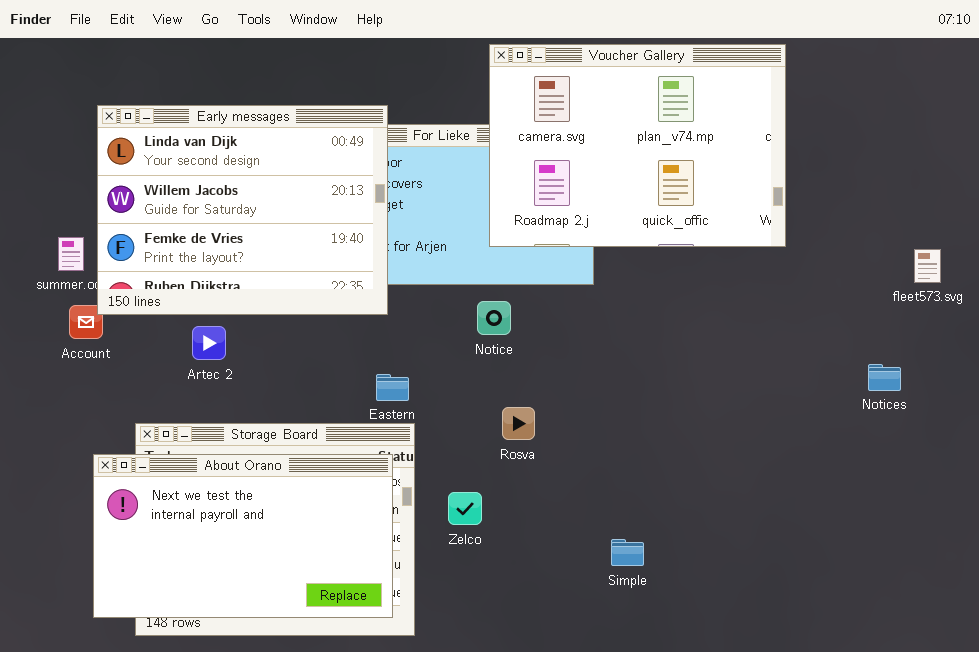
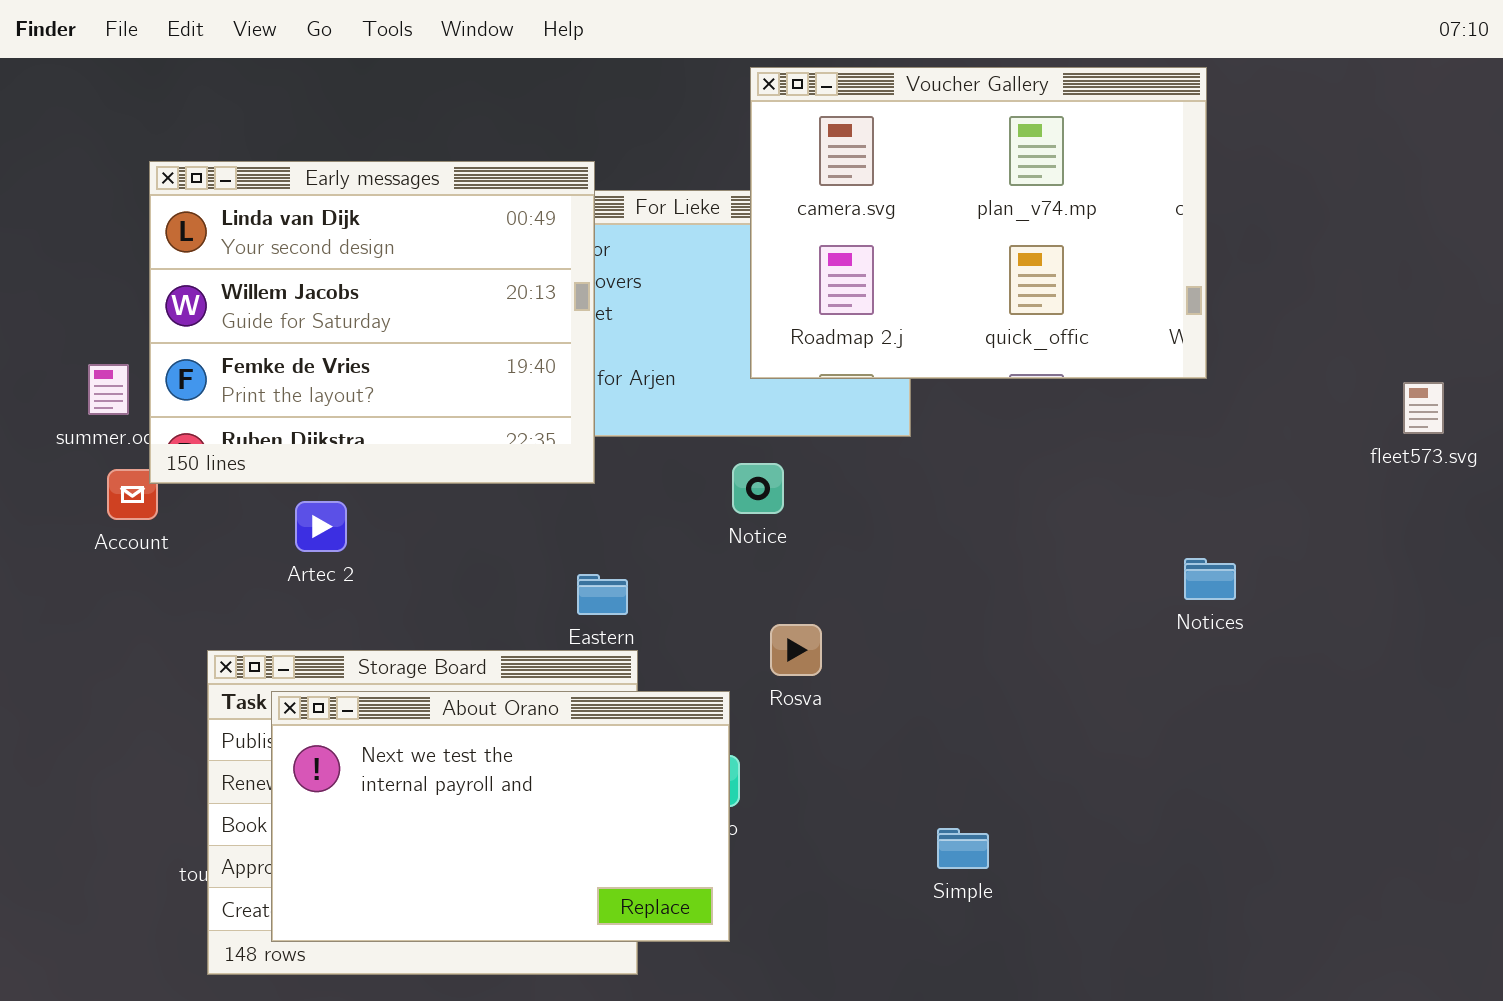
Notices: [868,364,901,391] -> [1184,558,1236,600], moved
About Orano: [93,454,393,618] -> [271,691,730,942], moved

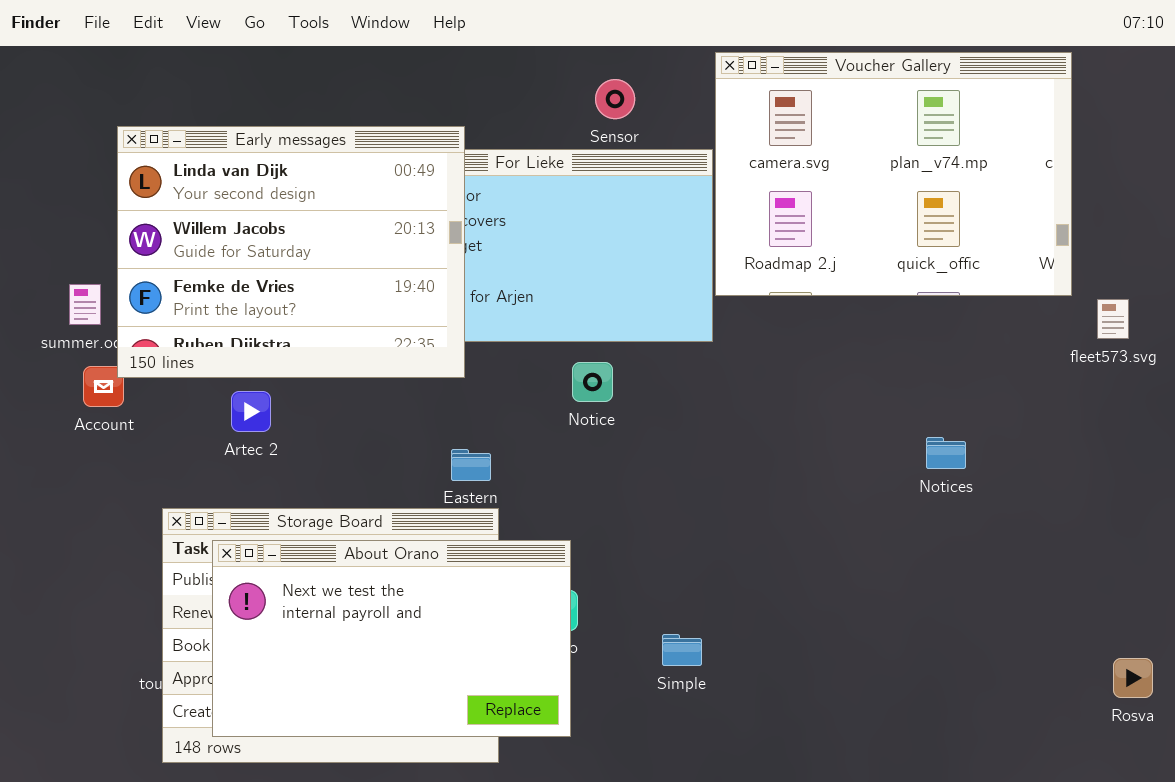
Voucher Gallery: [750,67,1207,379] -> [715,52,1072,296], moved
Rosva: [770,624,822,676] -> [1113,658,1153,698], moved
Simple: [937,828,989,869] -> [662,634,702,666], moved

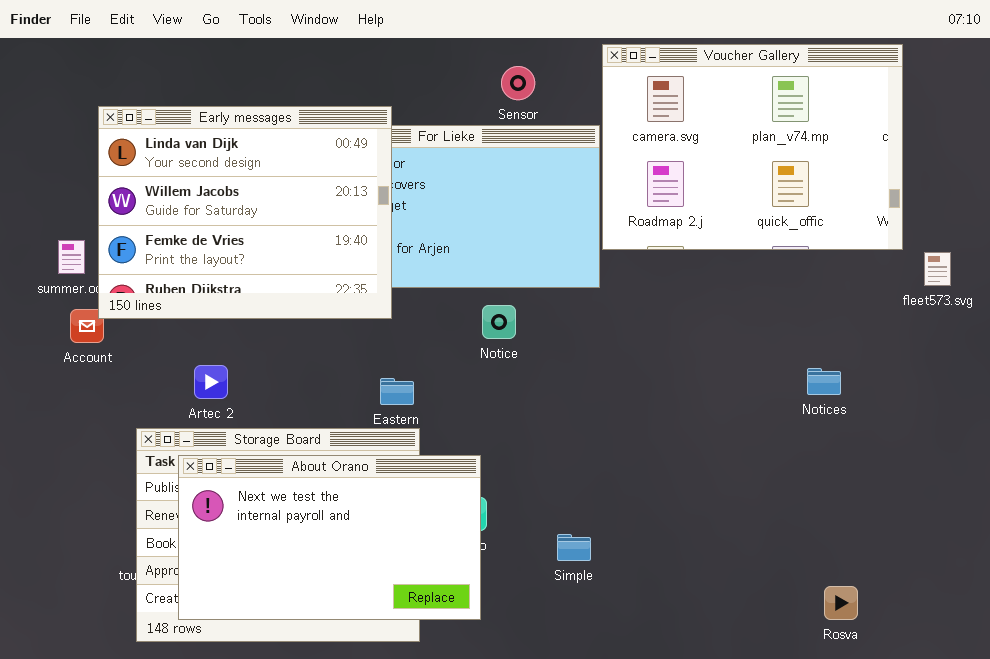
Artec 2: [231,391,271,432] -> [194,365,228,399], moved
Notices: [926,437,966,469] -> [807,368,841,395], moved
Rosva: [1113,658,1153,698] -> [824,586,858,620], moved

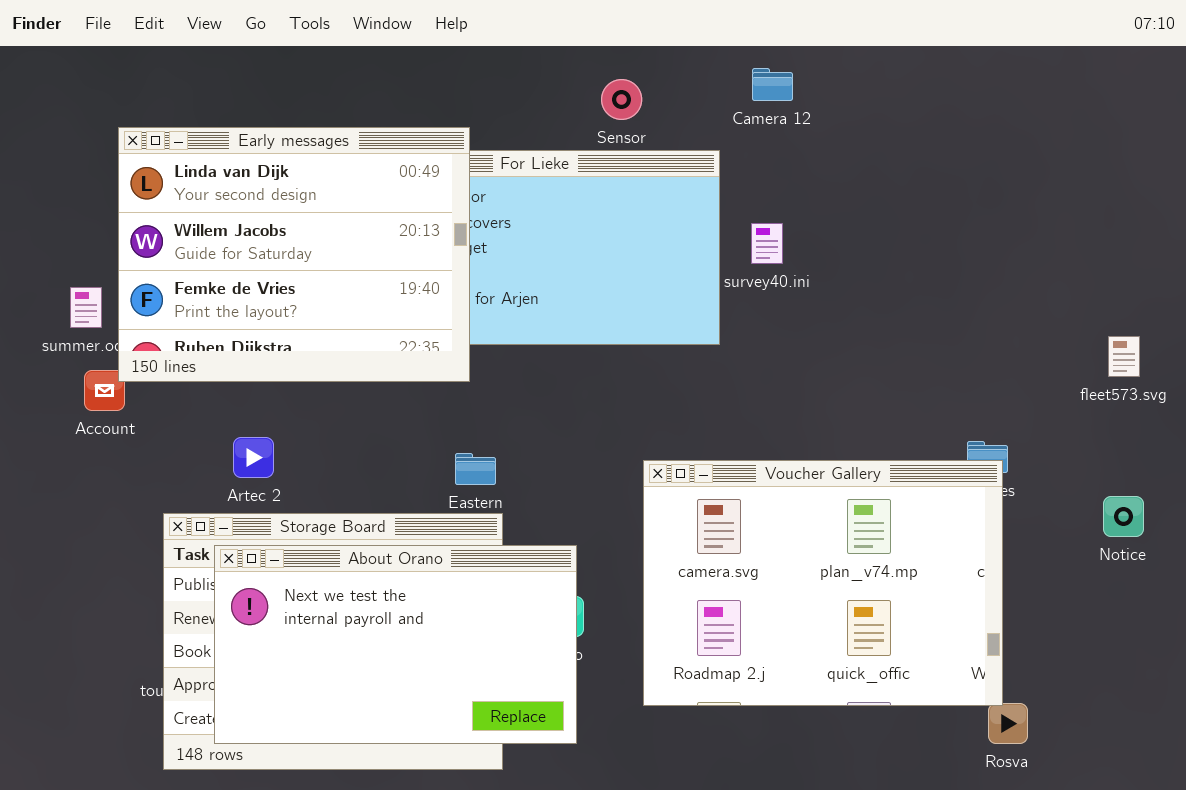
Voucher Gallery: [602,44,903,250] -> [643,460,1003,706], moved
fleet573.svg: [924,252,951,286] -> [1108,336,1140,377], moved
Notice: [482,305,516,339] -> [1103,496,1144,537], moved

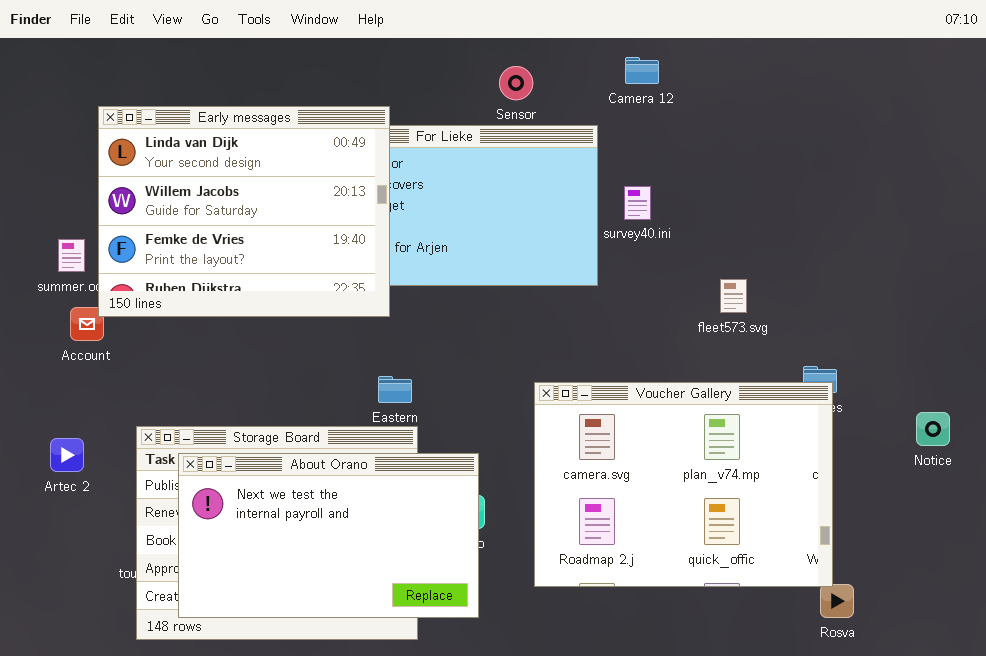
fleet573.svg: [1108,336,1140,377] -> [720,279,747,313], moved
Artec 2: [233,437,274,478] -> [50,438,84,472], moved

